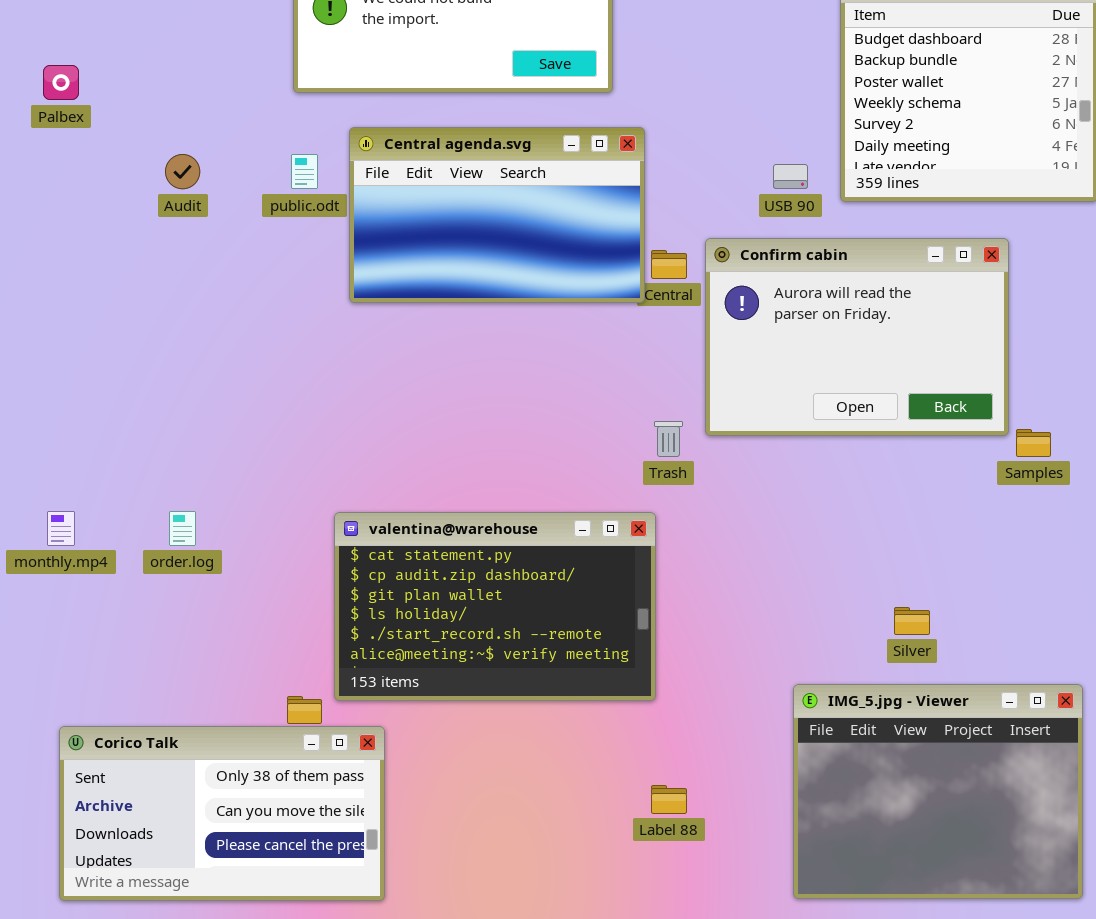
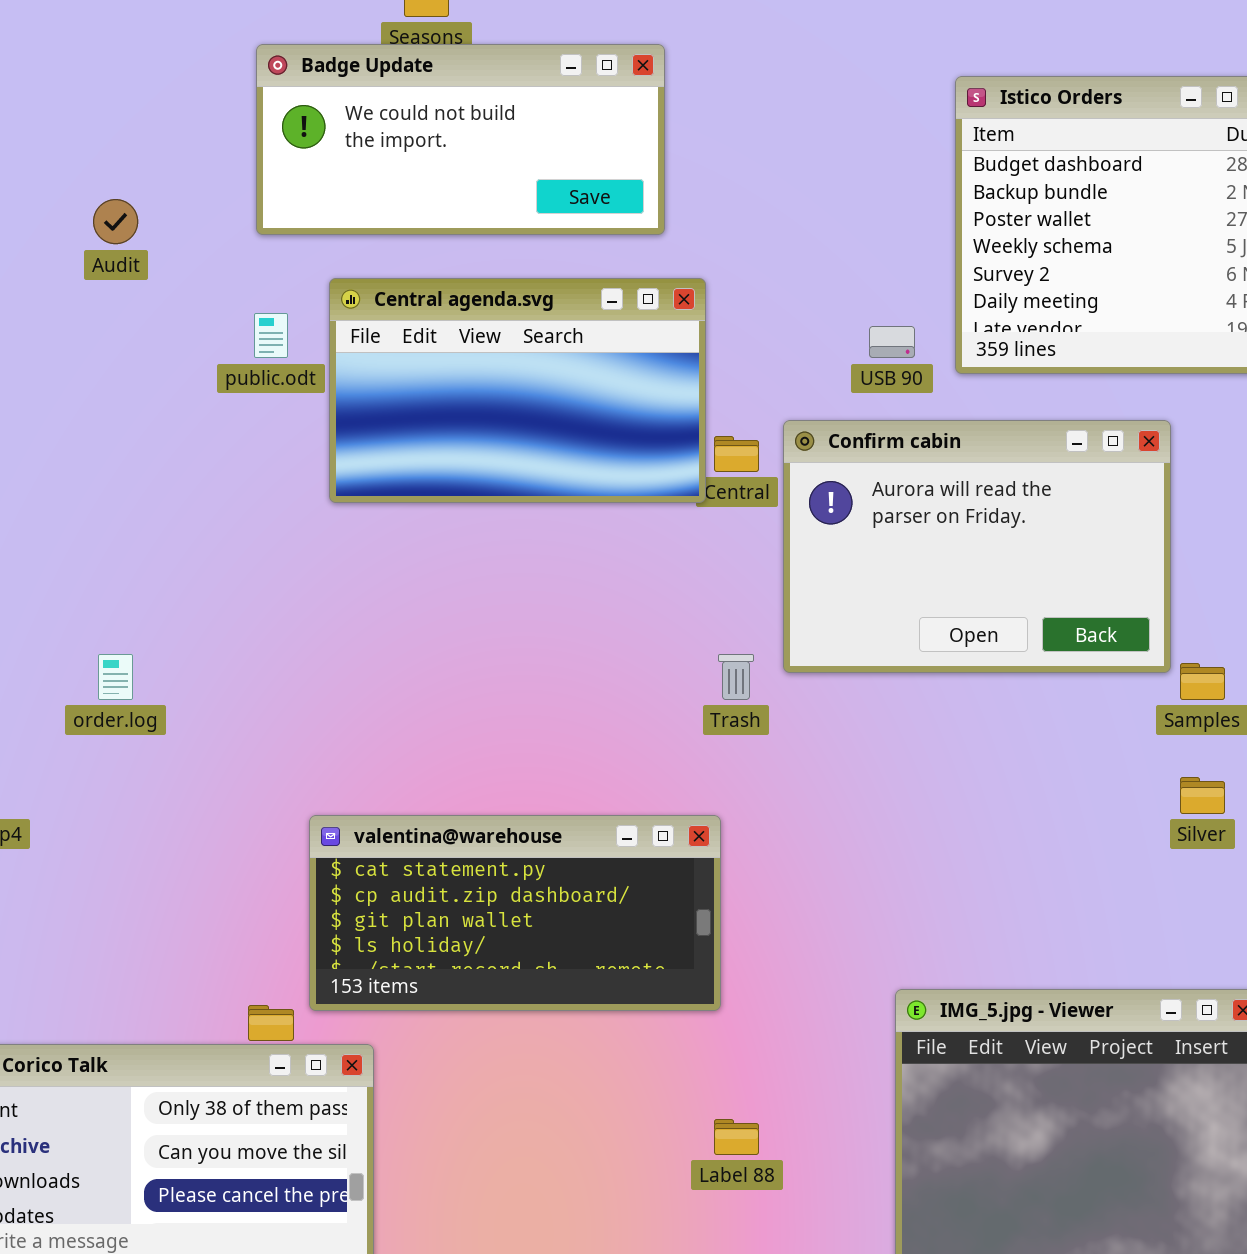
Audit: [165,154,200,189] -> [93,199,138,244], moved
order.log: [169,511,196,546] -> [98,654,133,700], moved
valentina@warehouse: [334,512,656,701] -> [309,815,721,1011], resized
Silver: [894,607,930,635] -> [1180,777,1225,814], moved

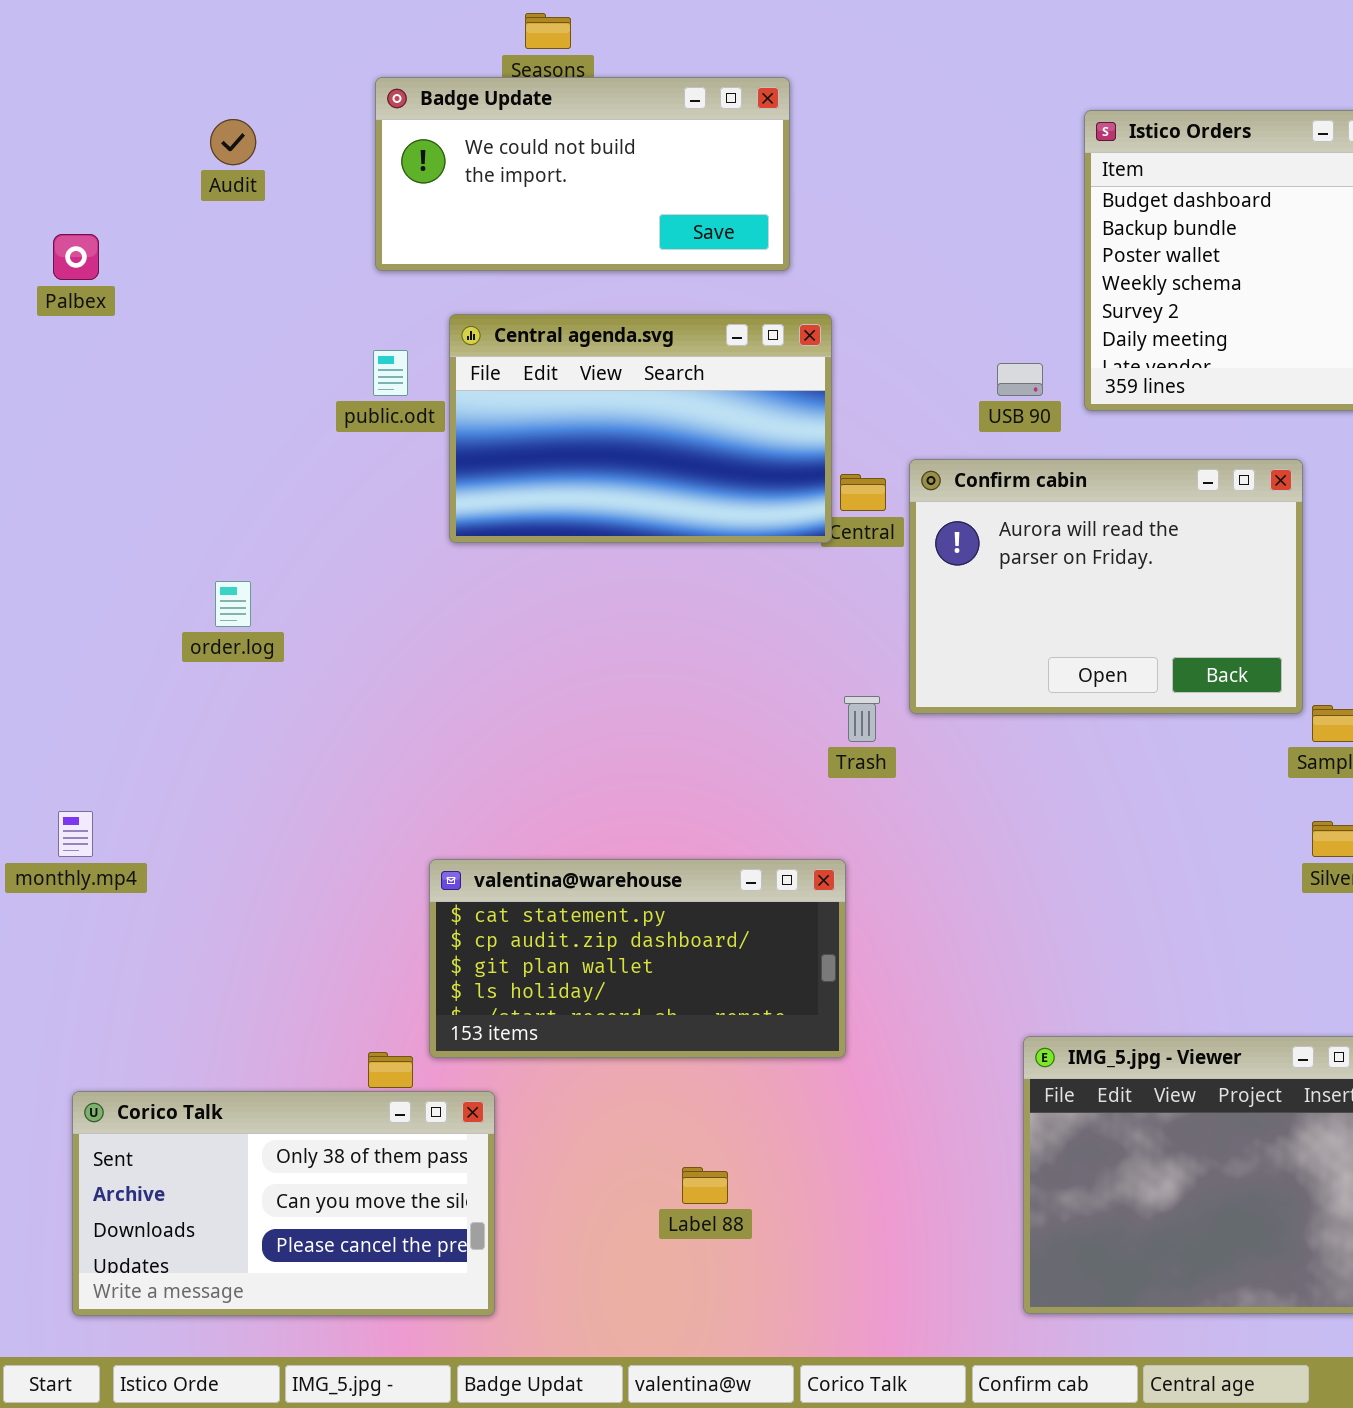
Audit: [93,199,138,244] -> [210,119,256,165], moved
order.log: [98,654,133,700] -> [215,581,251,627], moved
Label 88: [714,1119,759,1155] -> [682,1167,728,1204], moved

